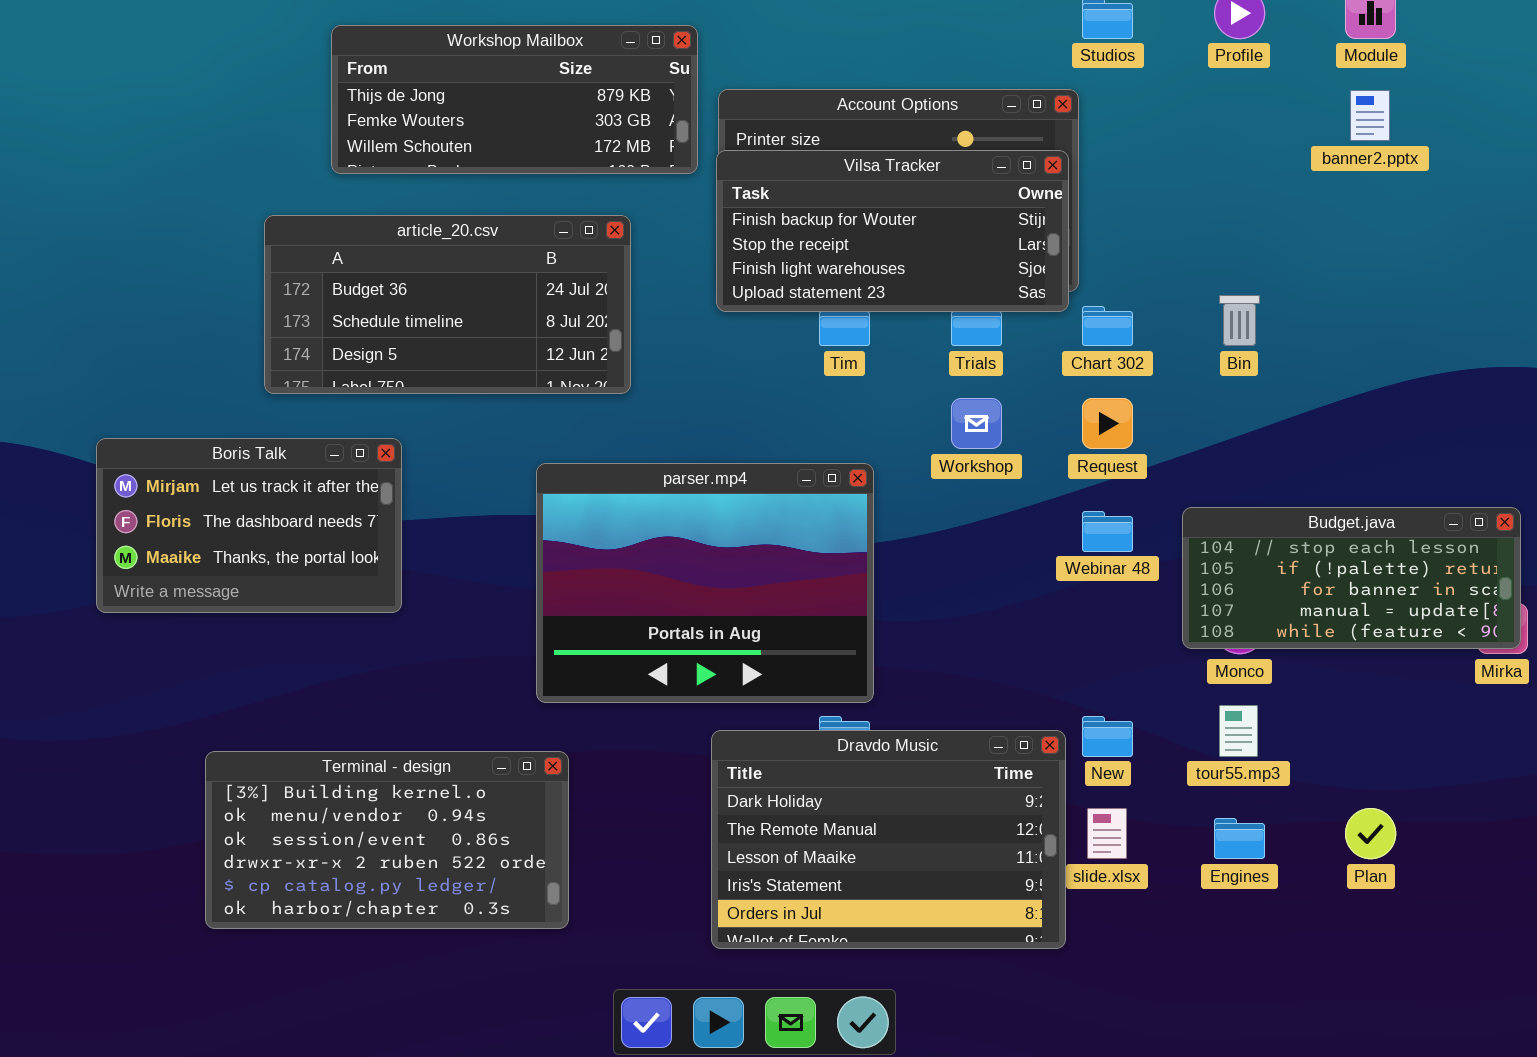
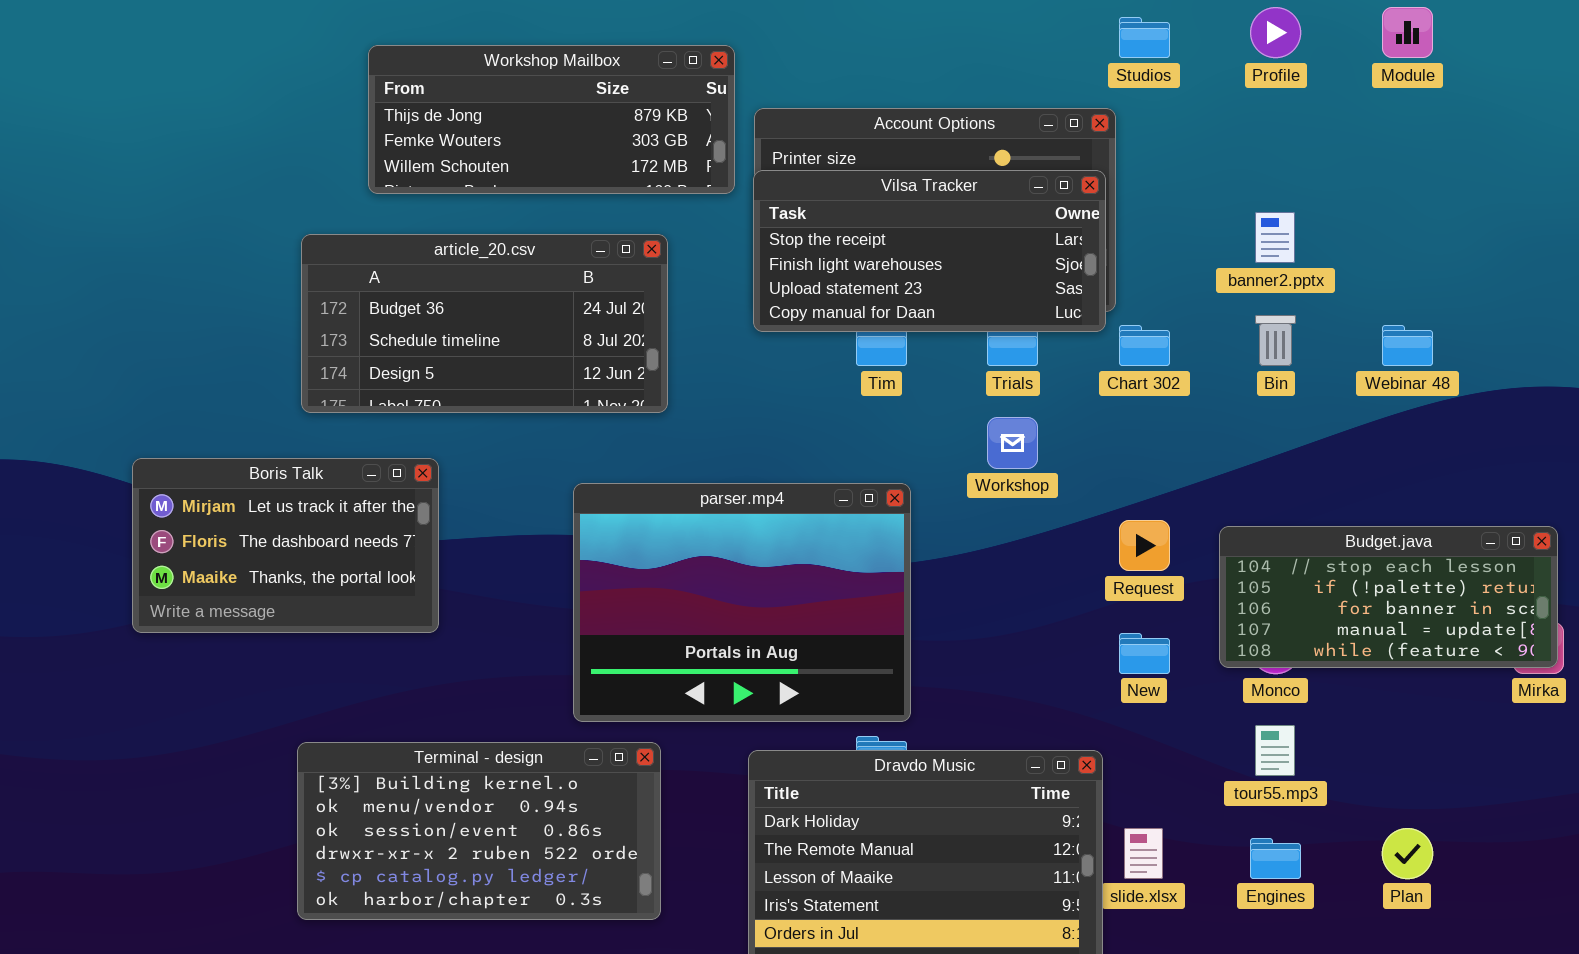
banner2.pptx: [1350,90,1390,141] -> [1255,212,1295,263], moved
Vilsa Tracker: [716,150,1069,312] -> [753,170,1106,332], scrolled down 1 row
Request: [1082,398,1133,449] -> [1119,520,1170,571], moved
Webinar 48: [1082,511,1133,552] -> [1382,325,1433,366], moved
New: [1082,716,1133,757] -> [1119,633,1170,674], moved
Terminal - design: [205,751,569,929] -> [297,742,661,920], moved

